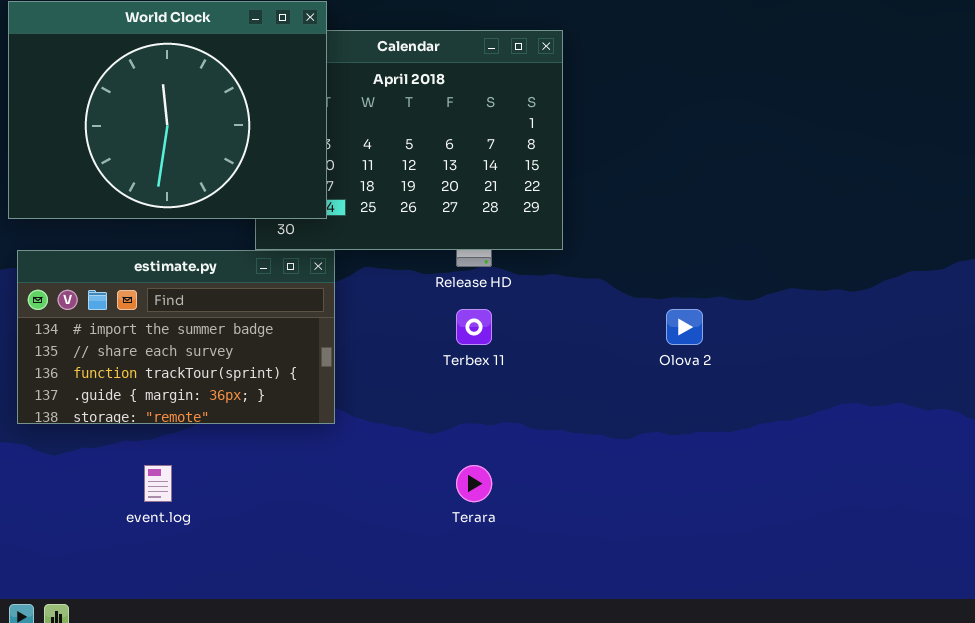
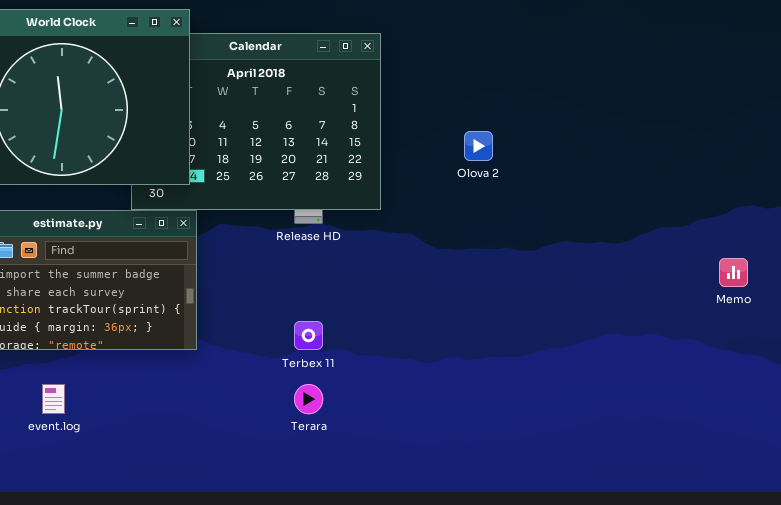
Terbex 11: [456,309,492,345] -> [294,321,323,350], moved
Olova 2: [666,309,703,345] -> [464,131,493,161], moved

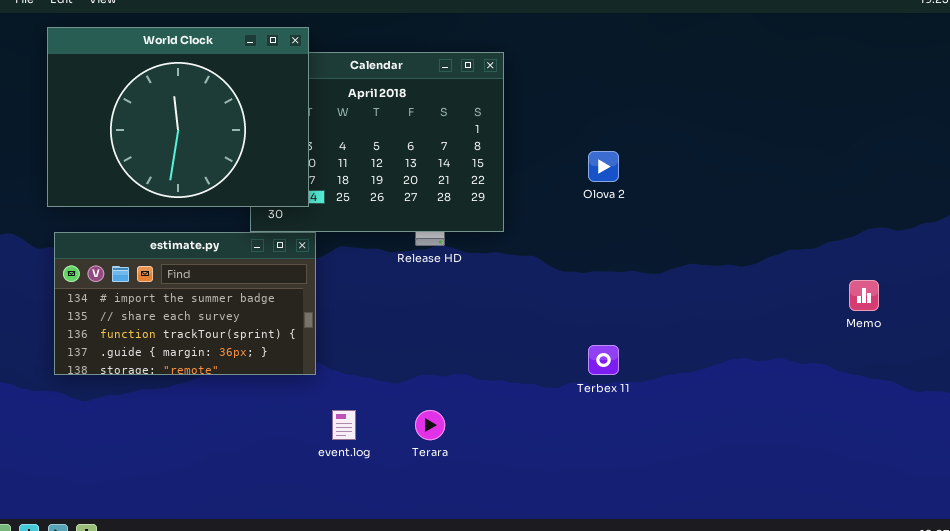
Terbex 11: [294,321,323,350] -> [588,345,619,375], moved
event.log: [42,384,65,414] -> [332,410,356,440], moved

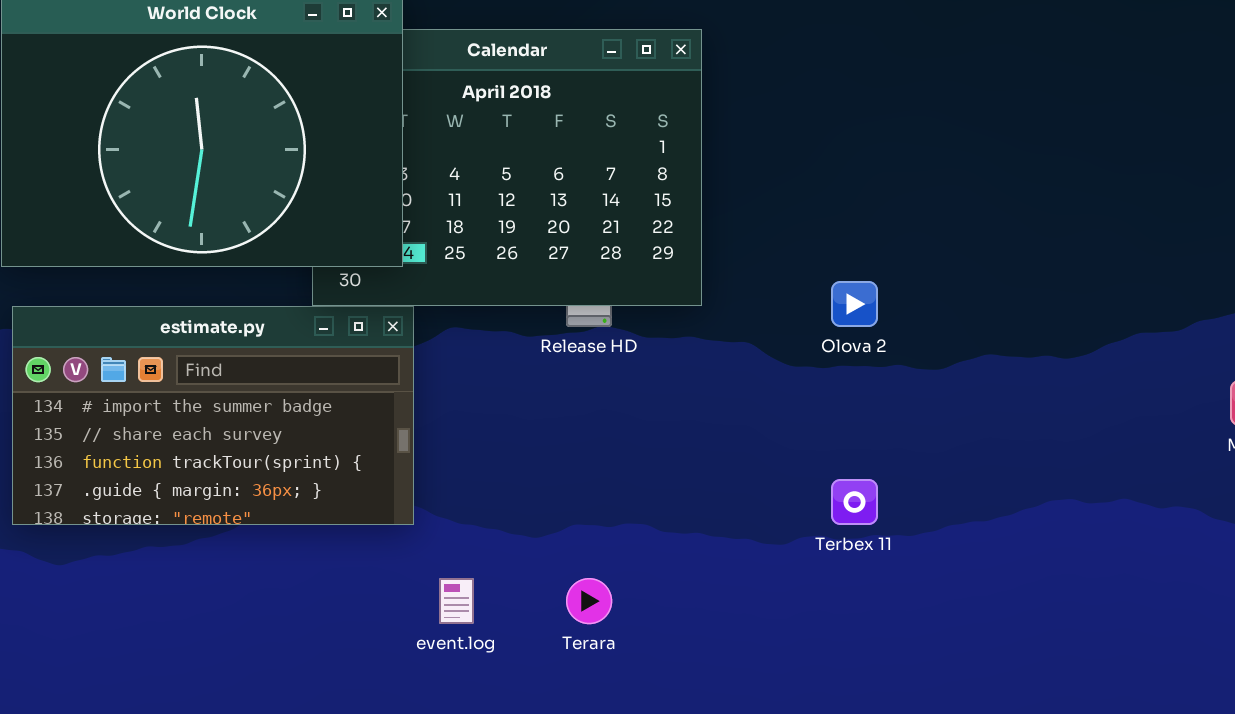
Olova 2: [588,151,619,182] -> [831,281,878,327], moved

